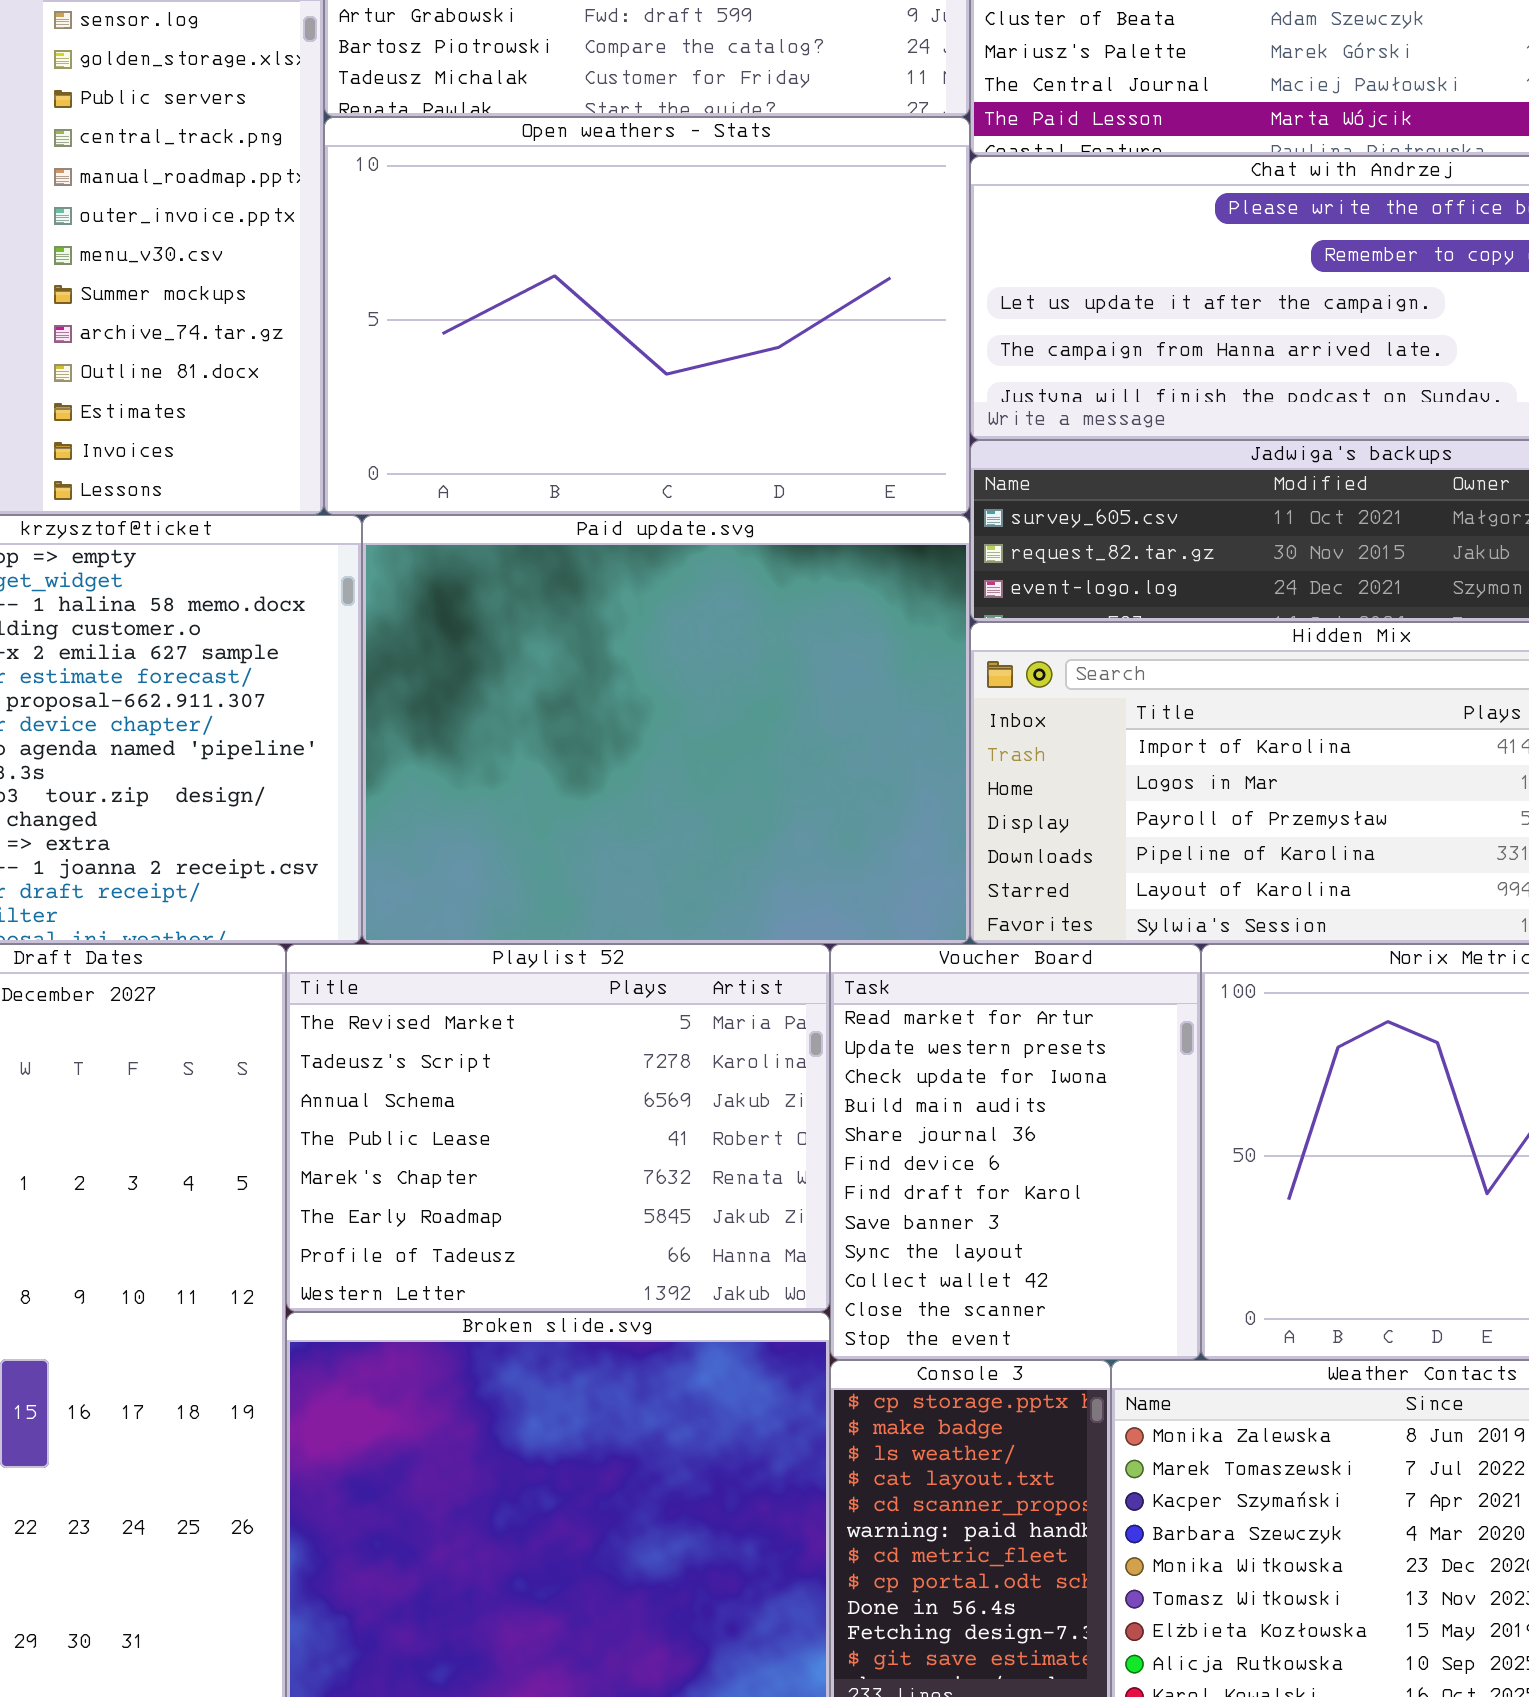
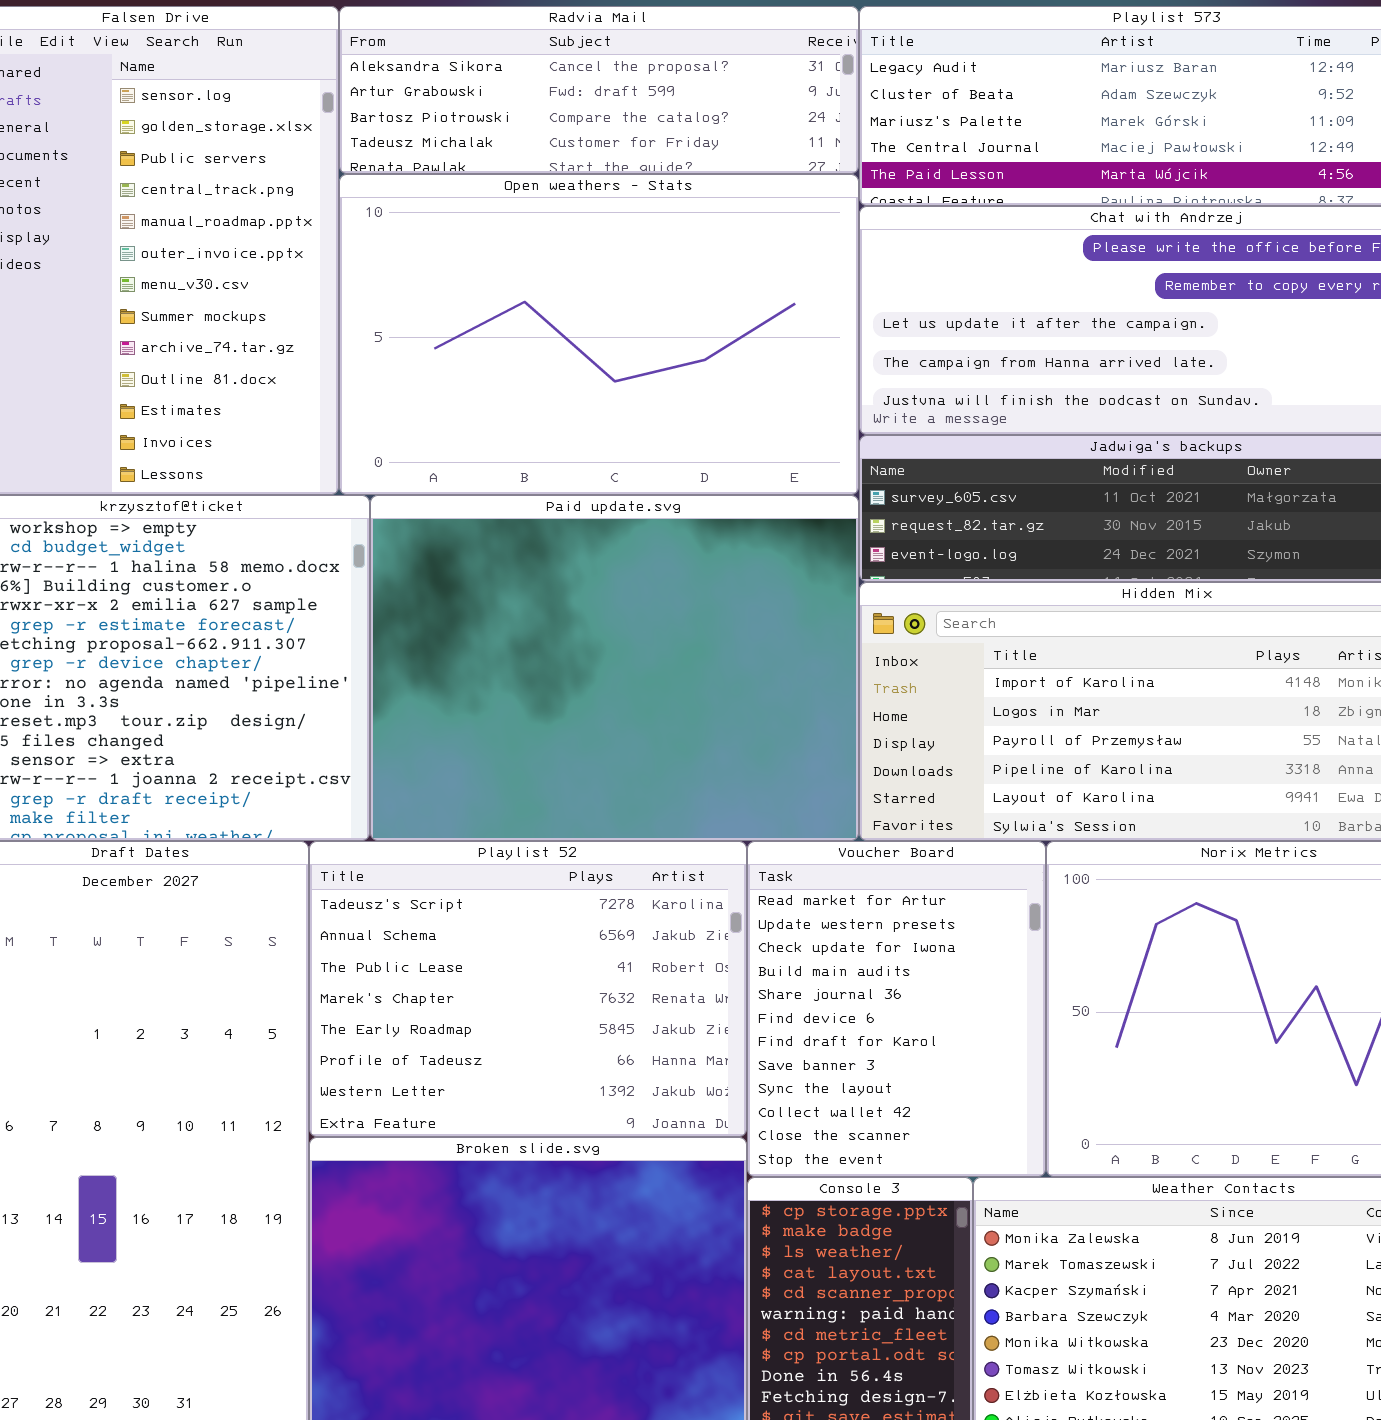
Playlist 52: [286,944,830,1312] -> [309,841,747,1137], scrolled down 1 row

